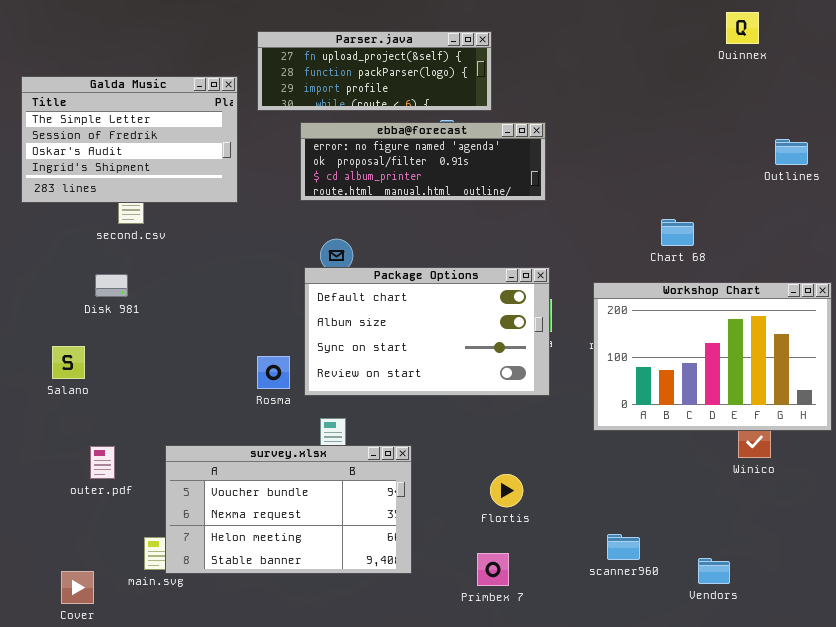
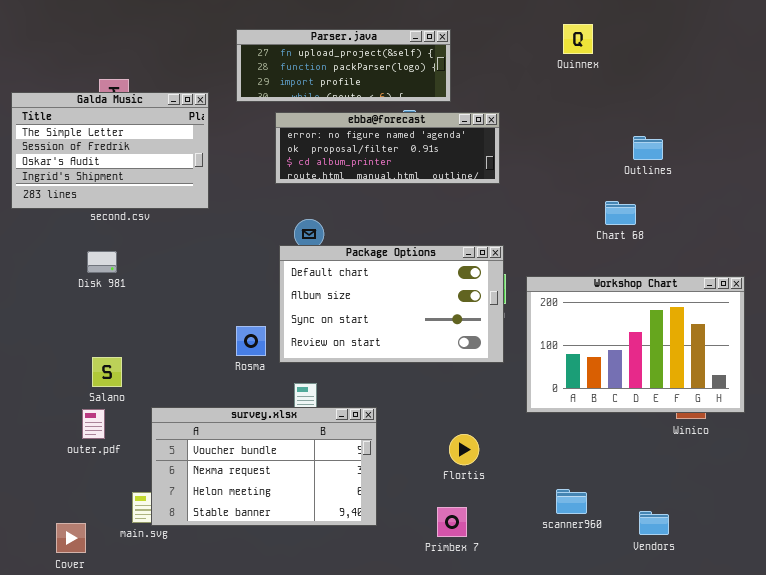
Quinnex: [726,12,759,44] -> [563,24,593,54], moved
Galda Music: [21,76,238,203] -> [11,92,209,209], moved
Outlines: [775,139,808,165] -> [633,136,663,160], moved
Workshop Chart: [593,282,832,431] -> [526,276,745,413], moved
Salano: [52,346,85,379] -> [92,357,122,387], moved

